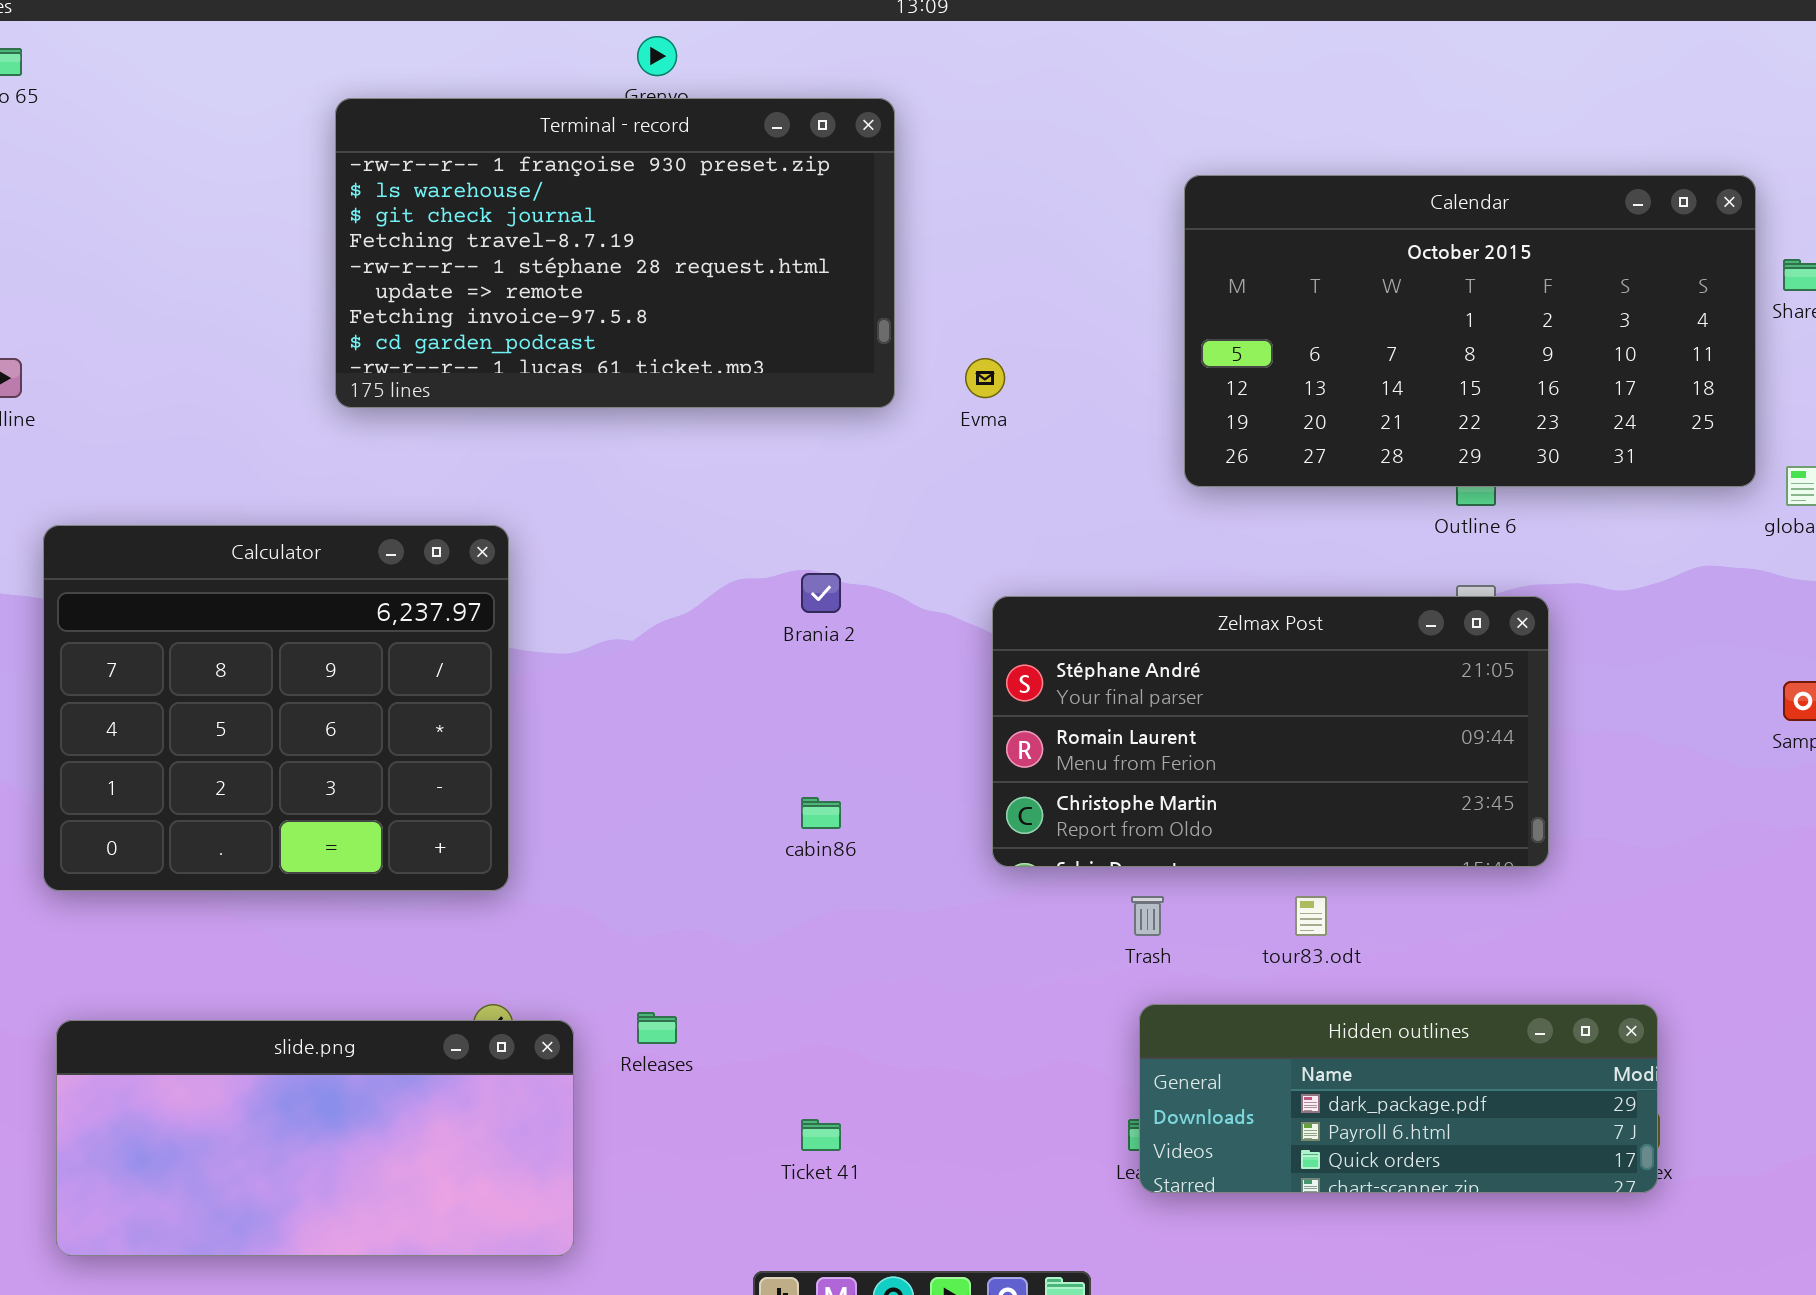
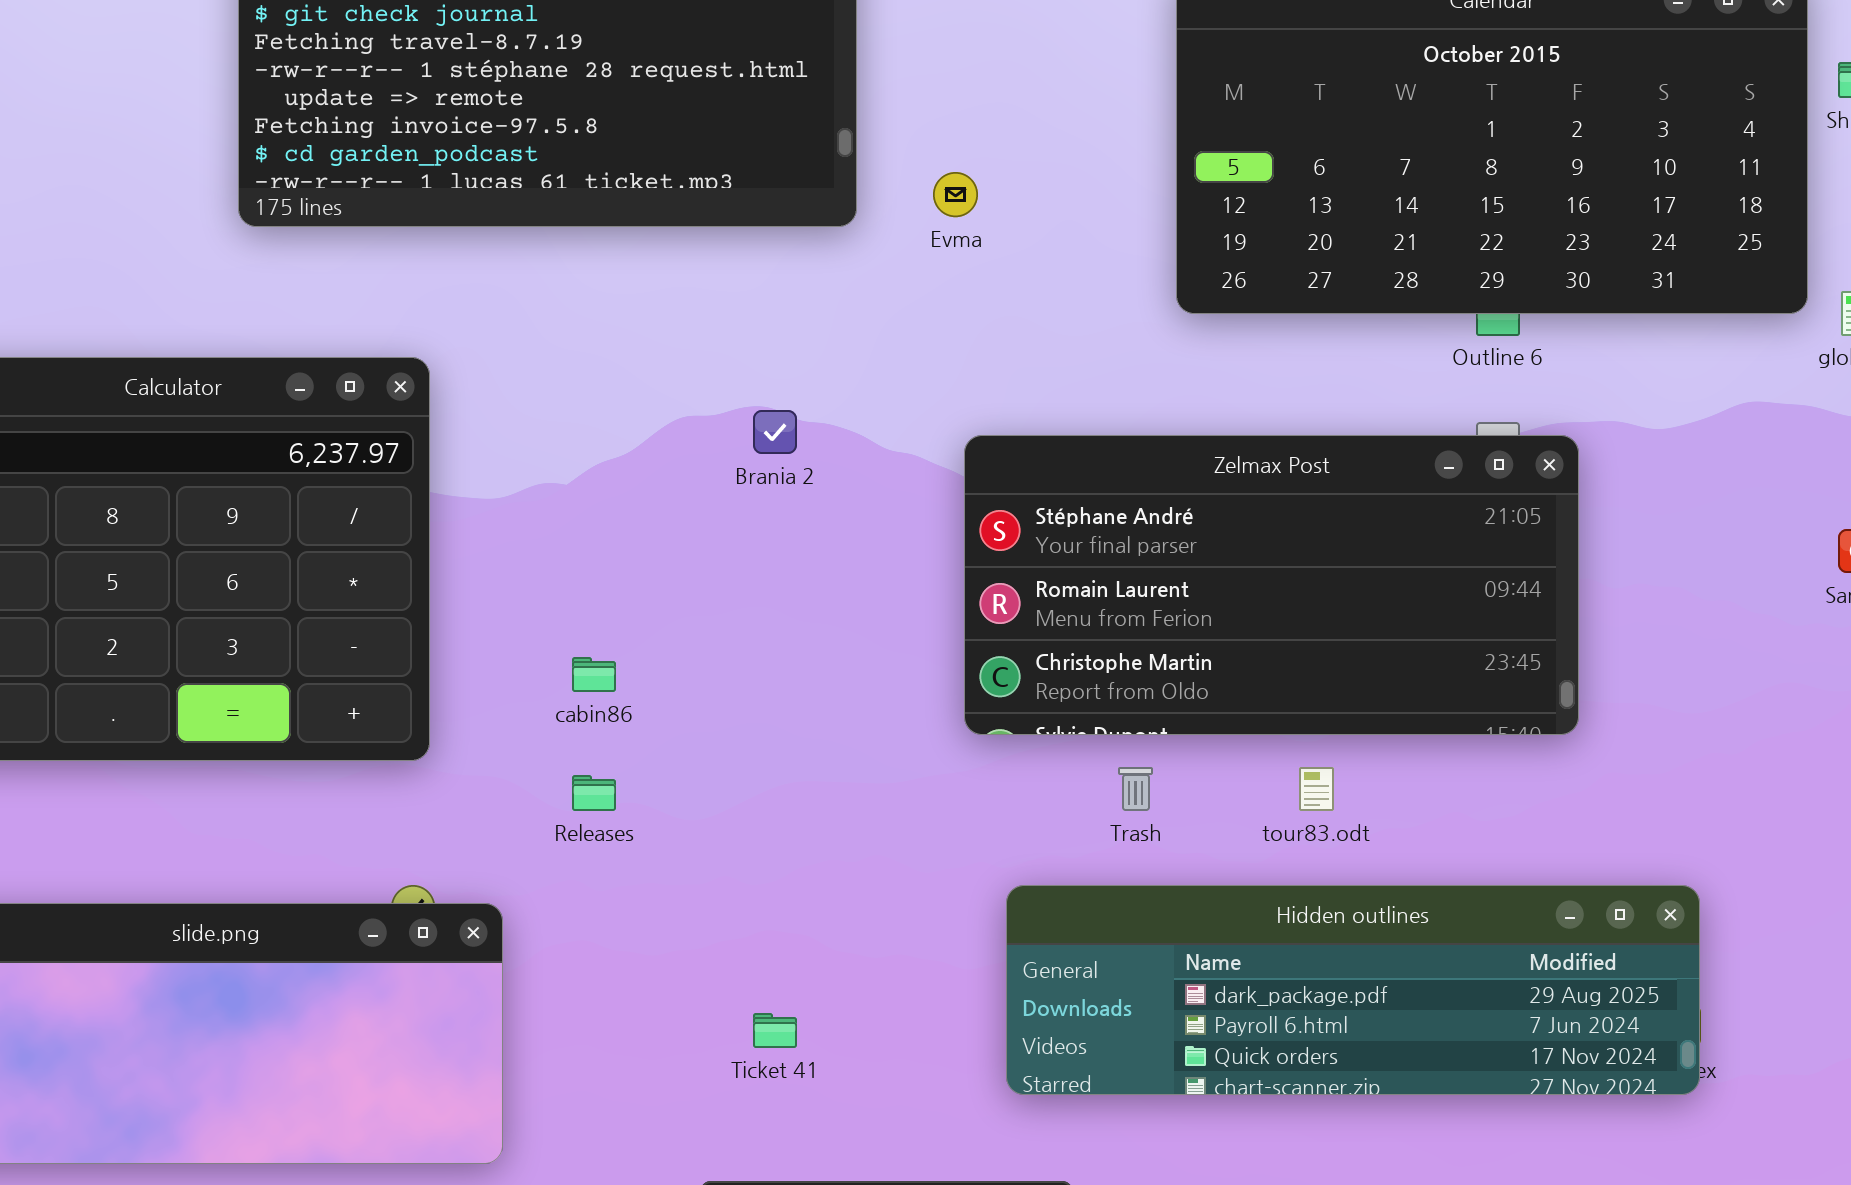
cabin86: [801,797,841,829] -> [572,657,616,692], moved
Hidden outlines: [1139,1004,1658,1193] -> [1006,885,1700,1095], resized
Releases: [637,1012,677,1044] -> [572,775,616,811], moved

